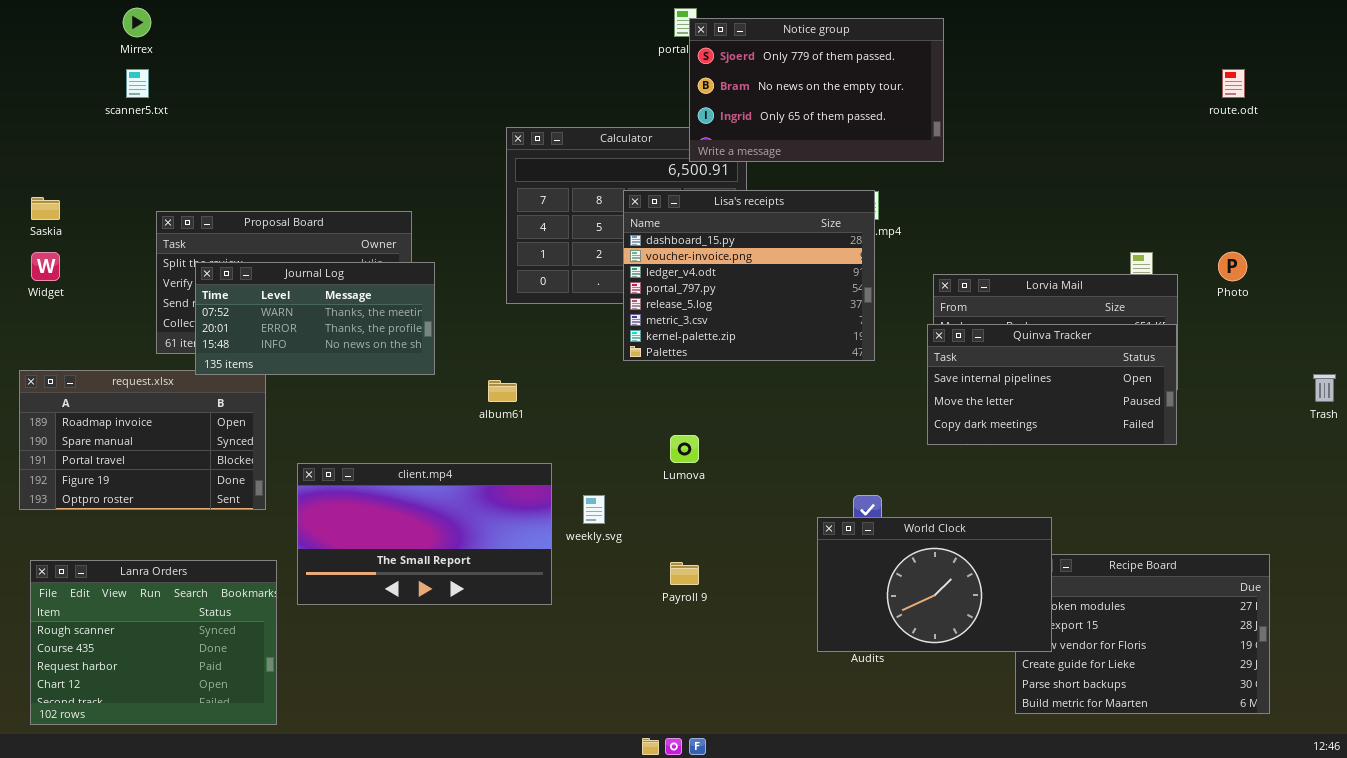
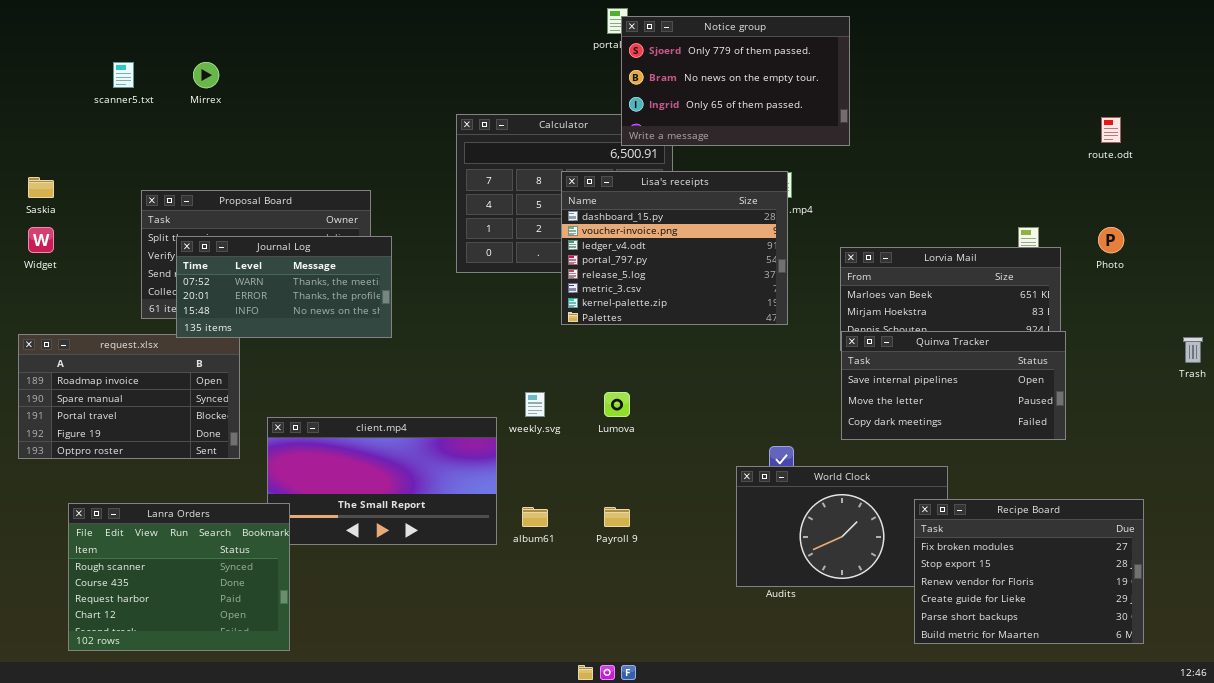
Mirrex: [123,8,151,37] -> [193,62,219,88], moved
route.odt: [1222,69,1245,98] -> [1101,117,1121,143], moved
Quinva Tracker: [927,324,1177,445] -> [841,331,1066,440], moved
album61: [488,380,517,402] -> [522,507,548,527], moved
weekly.svg: [583,495,605,524] -> [525,392,545,417], moved
Recipe Board: [1015,554,1270,714] -> [914,499,1144,644], raised
Lanra Orders: [30,560,277,725] -> [68,503,290,651], moved

